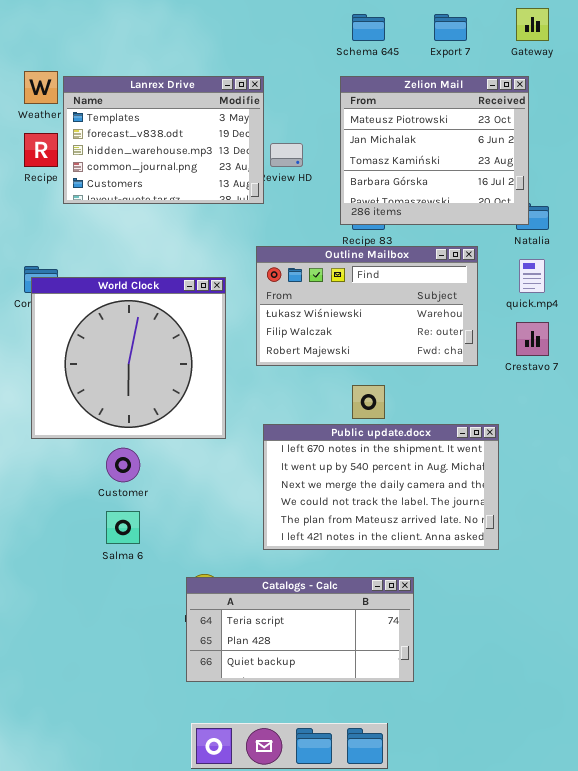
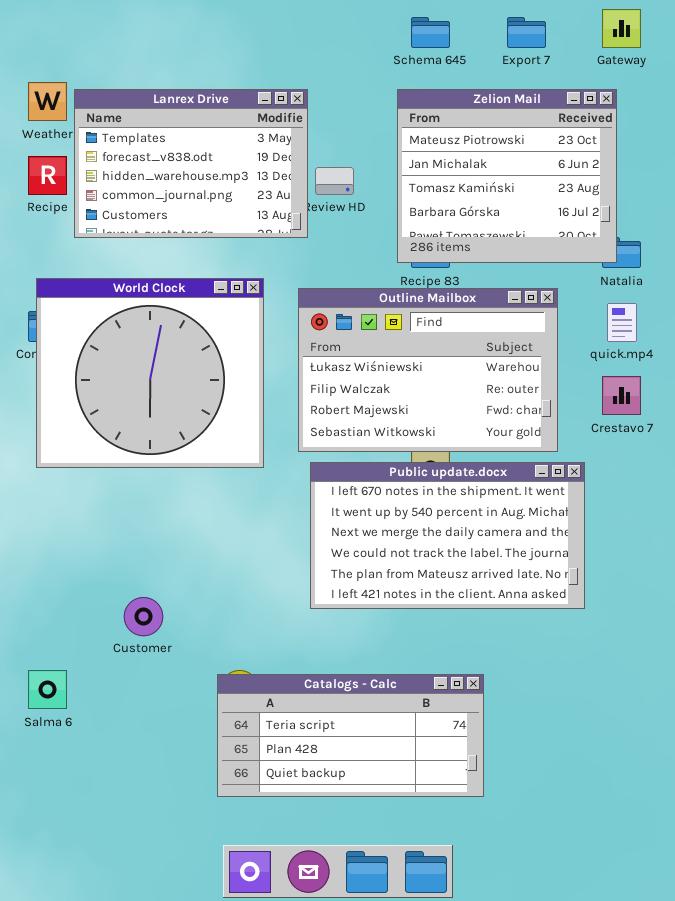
Outline Mailbox: [256,246,478,366] -> [298,288,558,452], resized
World Clock: [31,277,226,439] -> [36,278,264,468], moved
Public update.docx: [263,424,499,550] -> [310,462,585,609], moved
Customer: [106,448,140,482] -> [124,597,163,636], moved
Salma 6: [106,511,140,544] -> [28,670,67,709], moved

